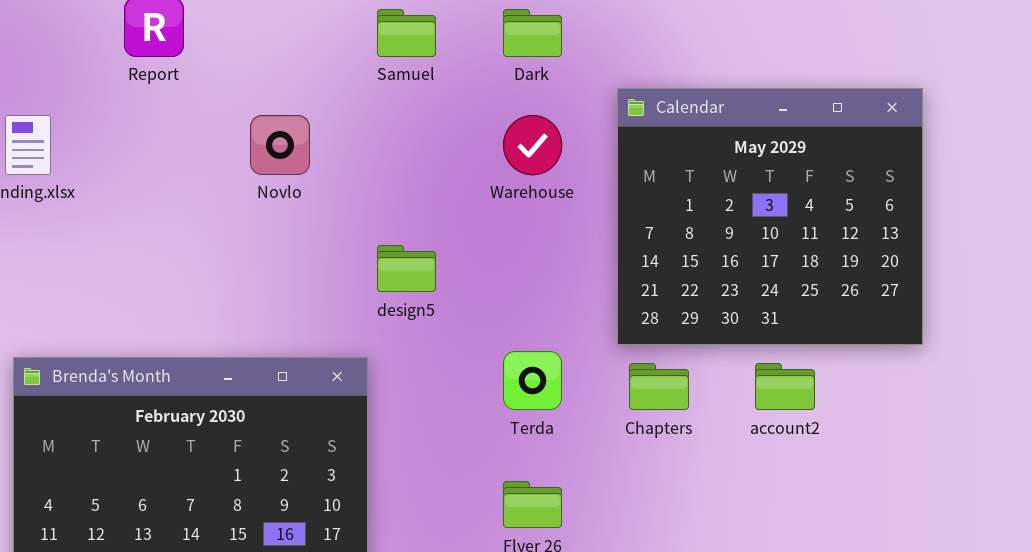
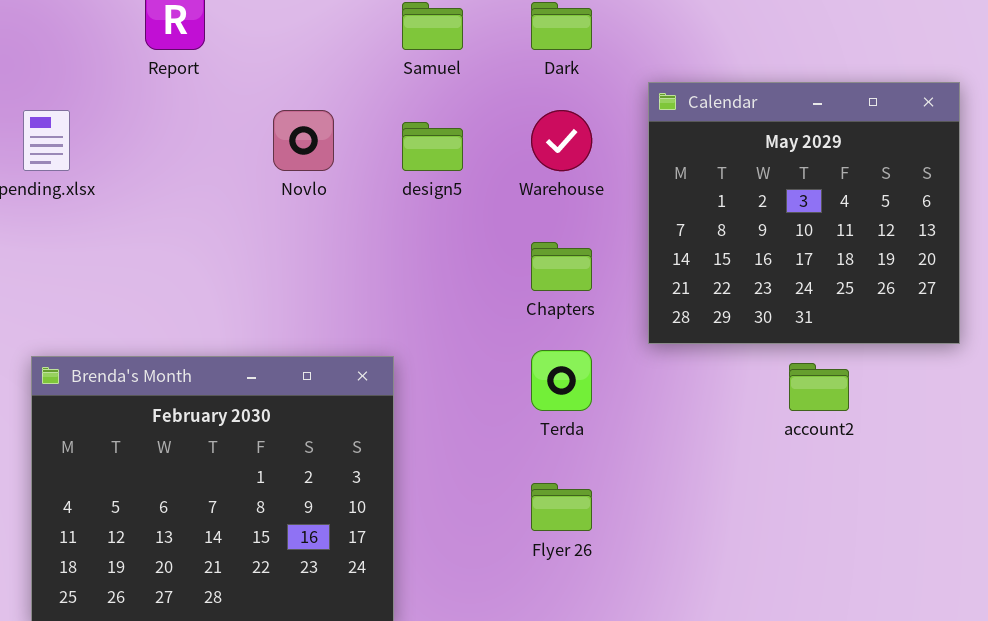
design5: [377,245,436,292] -> [402,122,463,171], moved
Chapters: [629,363,689,410] -> [531,242,592,291], moved

